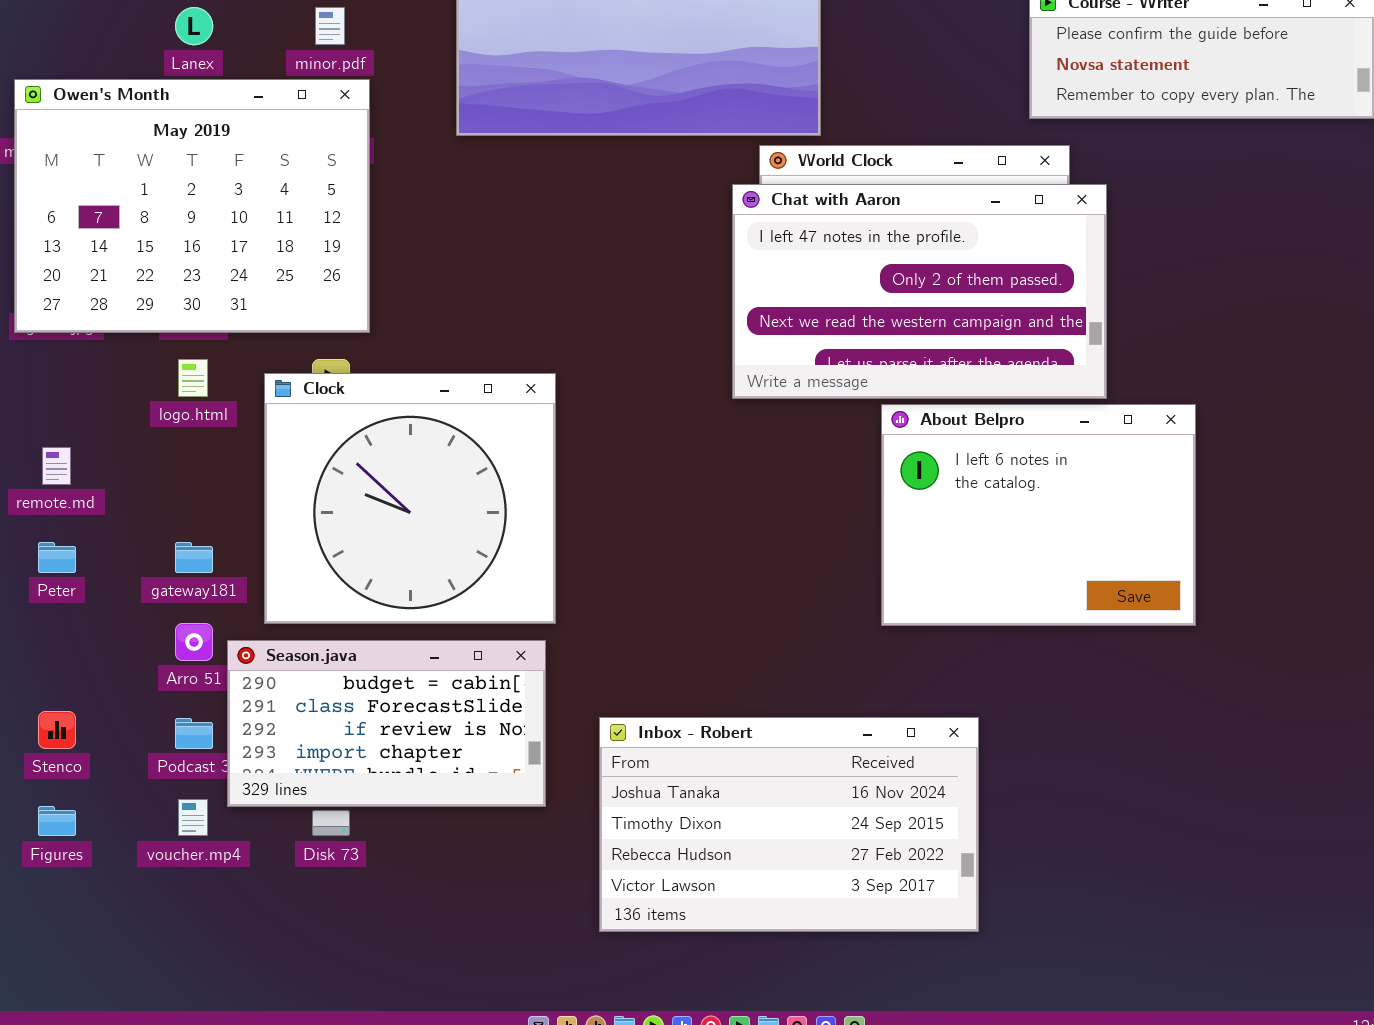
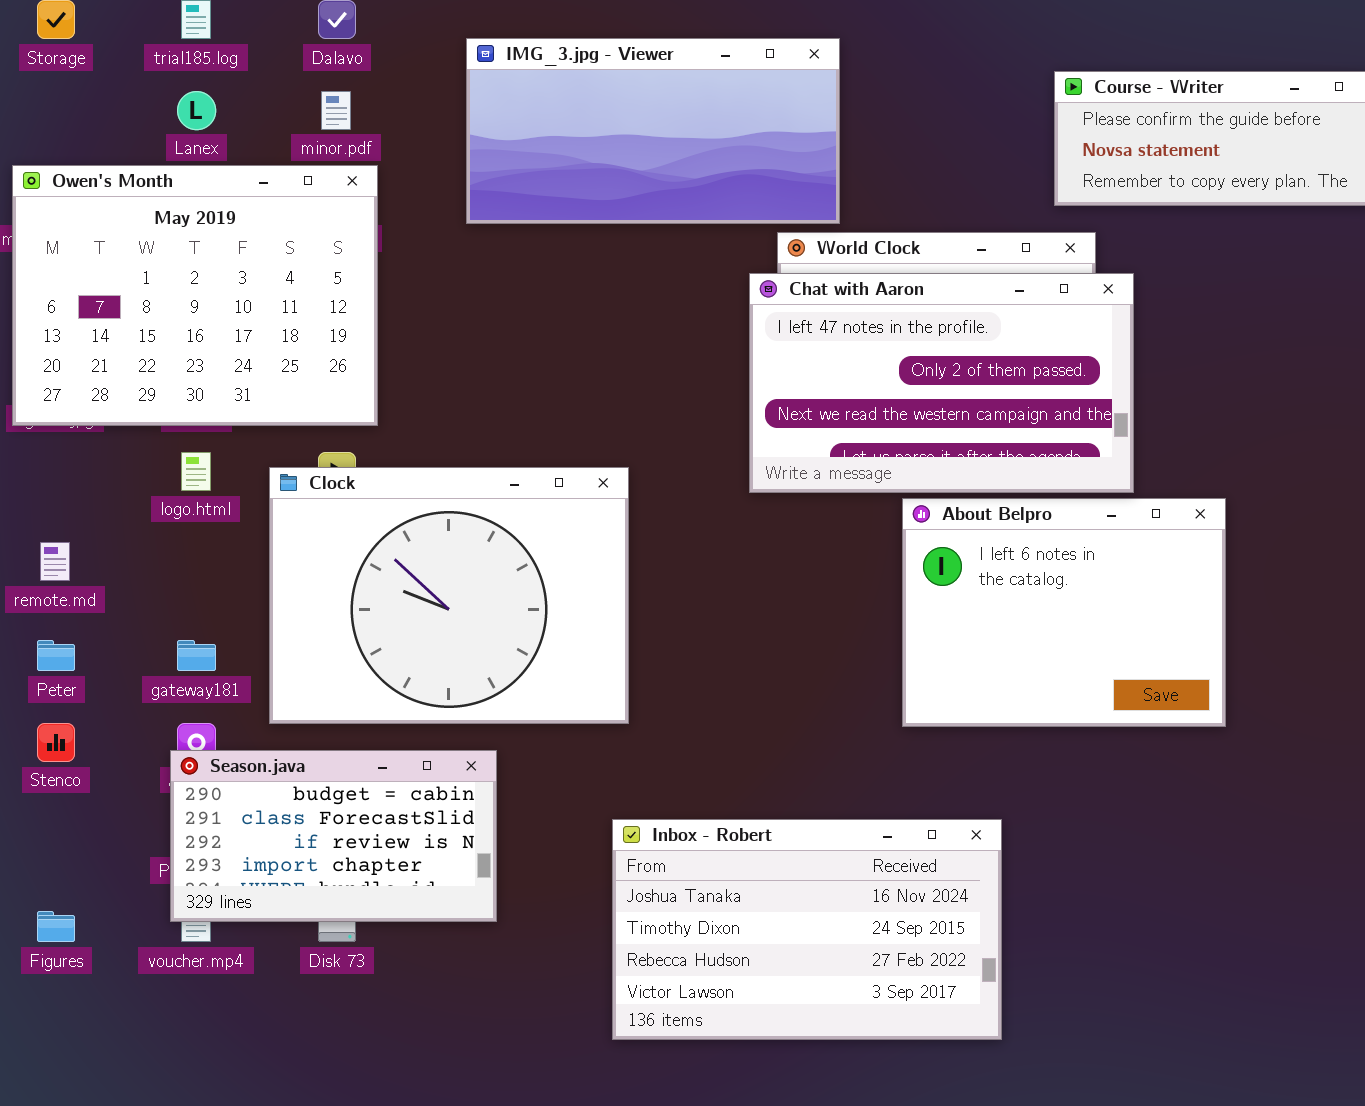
Clock: [264,373,556,624] -> [269,467,629,724], resized
Season.java: [227,640,546,807] -> [170,750,497,922], moved
Stenco: [38,711,76,749] -> [37,723,75,762], moved

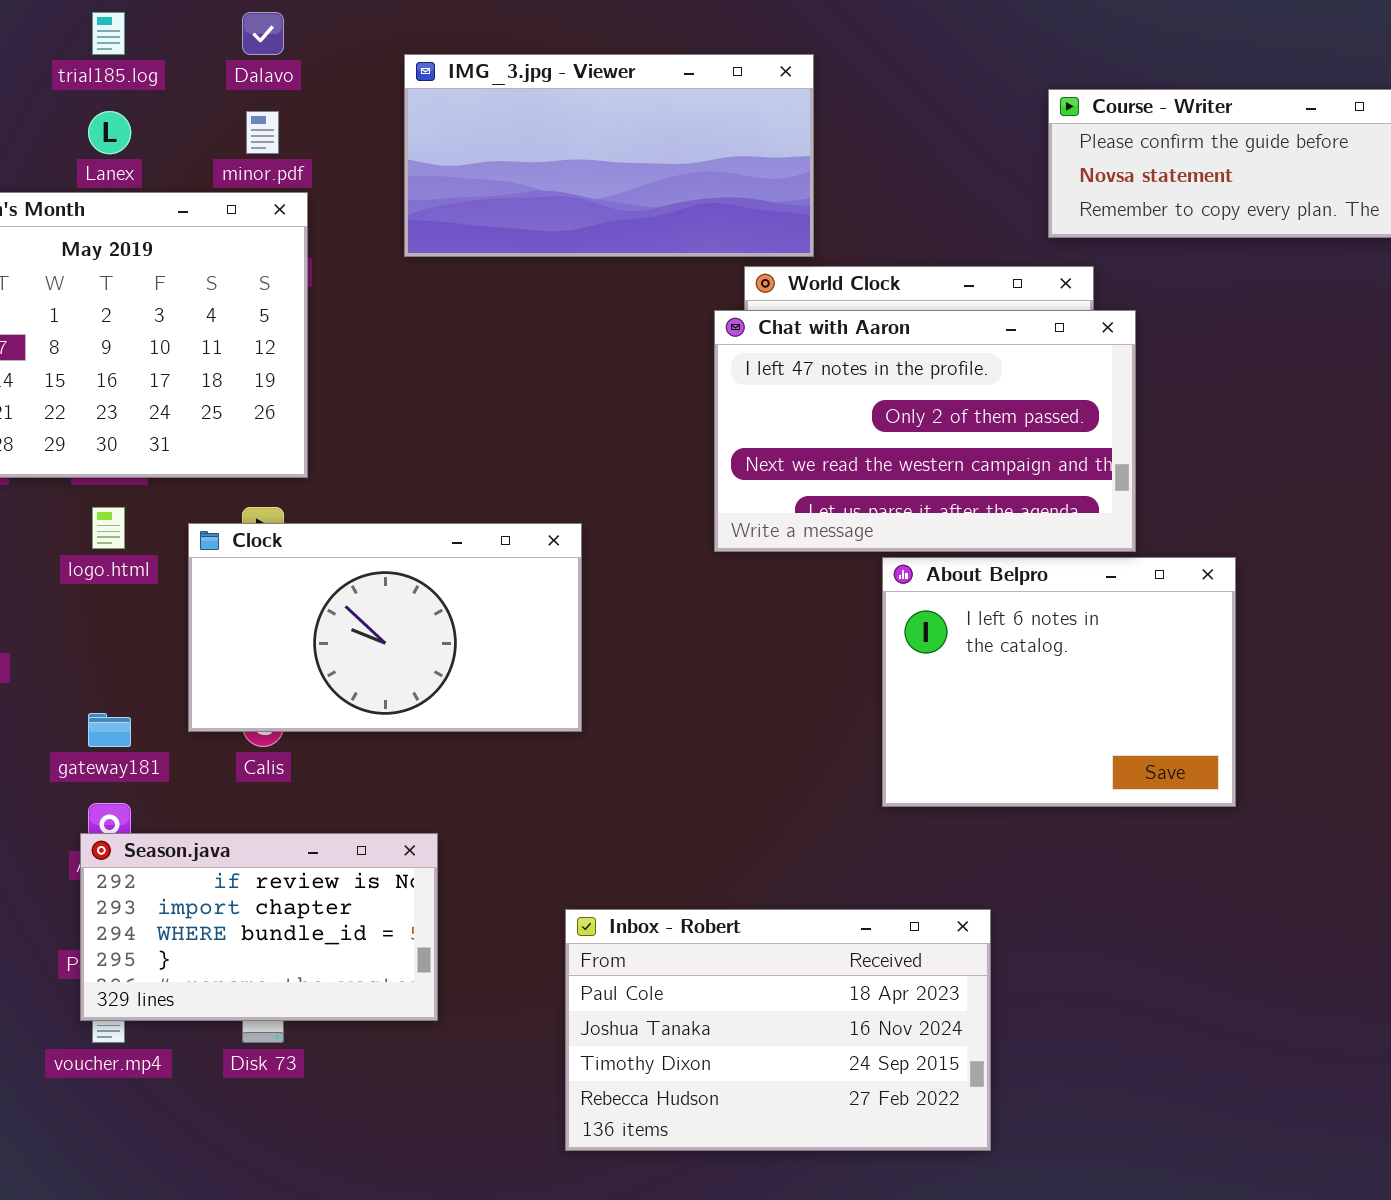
Clock: [269,467,629,724] -> [188,523,582,732], resized
Season.java: [170,750,497,922] -> [80,833,438,1021], scrolled down 2 rows
Inbox - Robert: [612,819,1002,1040] -> [565,909,991,1151], scrolled up 1 row

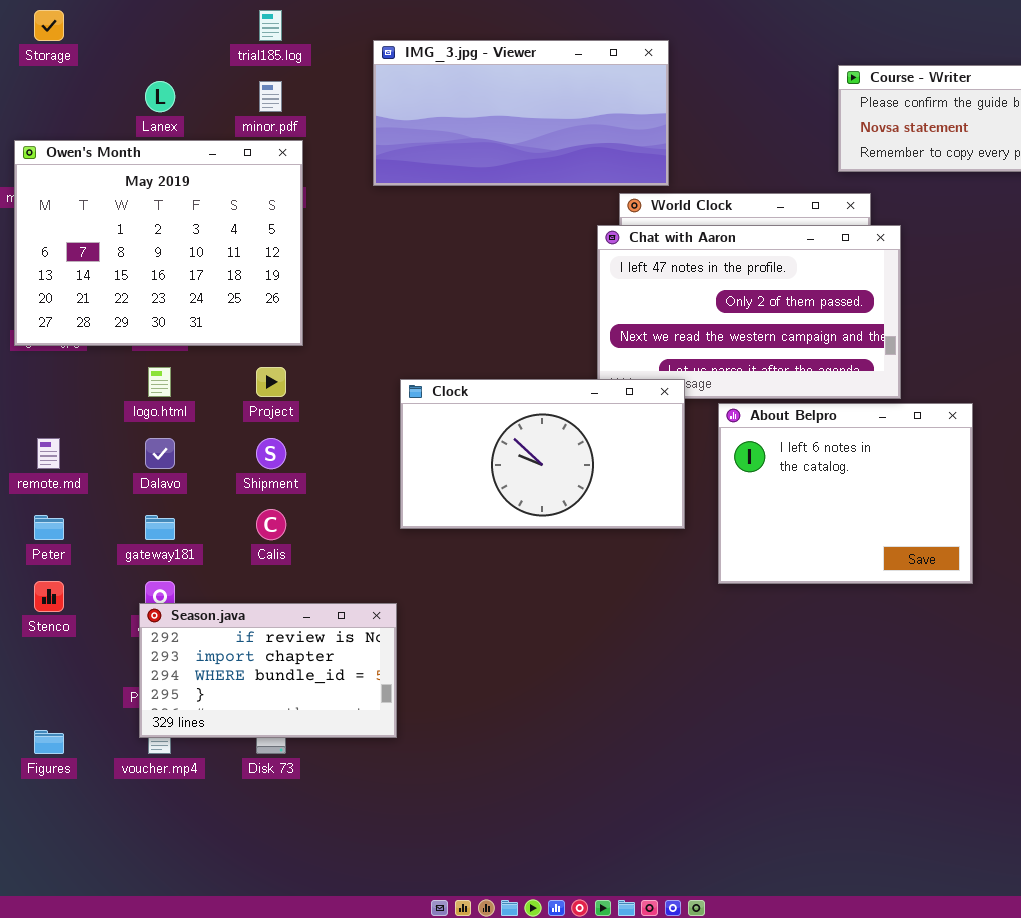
trial185.log: [92,12,125,55] -> [259,10,282,41], moved
Dalavo: [242,12,284,55] -> [145,438,175,469], moved
Clock: [188,523,582,732] -> [400,379,685,529], moved
Inbox - Robert: [565,909,991,1151] -> none, closed

